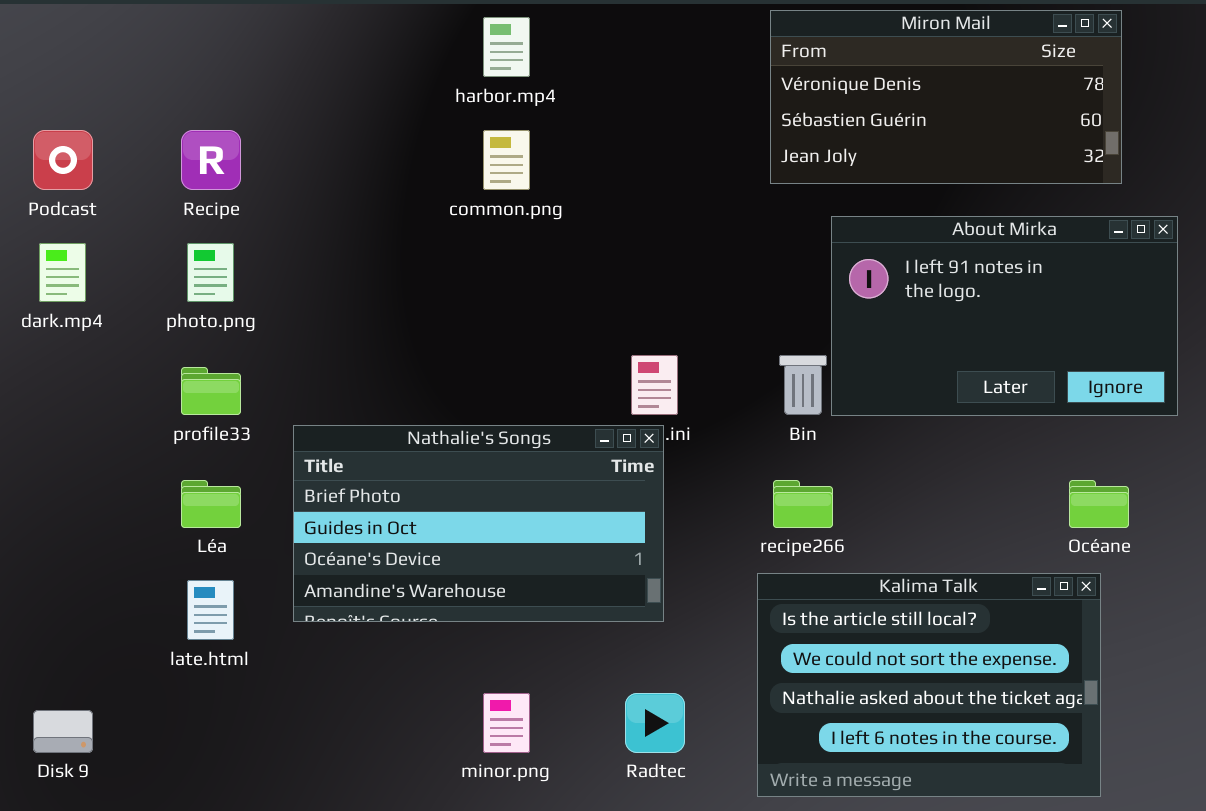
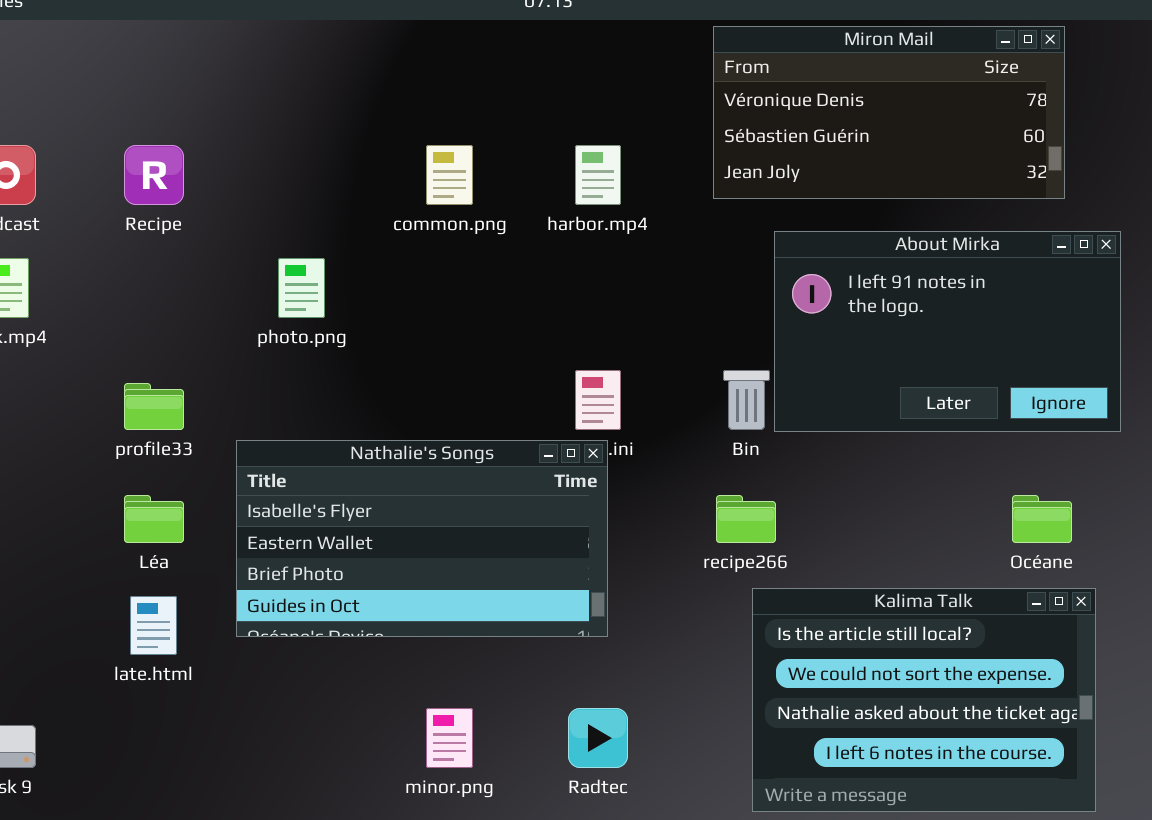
harbor.mp4: [483,17,530,77] -> [575,145,621,205], moved
photo.png: [187,243,234,302] -> [278,258,325,318], moved
Nathalie's Songs: [293,425,664,622] -> [236,440,608,637], scrolled up 2 rows
Kalima Talk: [757,573,1101,797] -> [752,588,1096,812], moved

